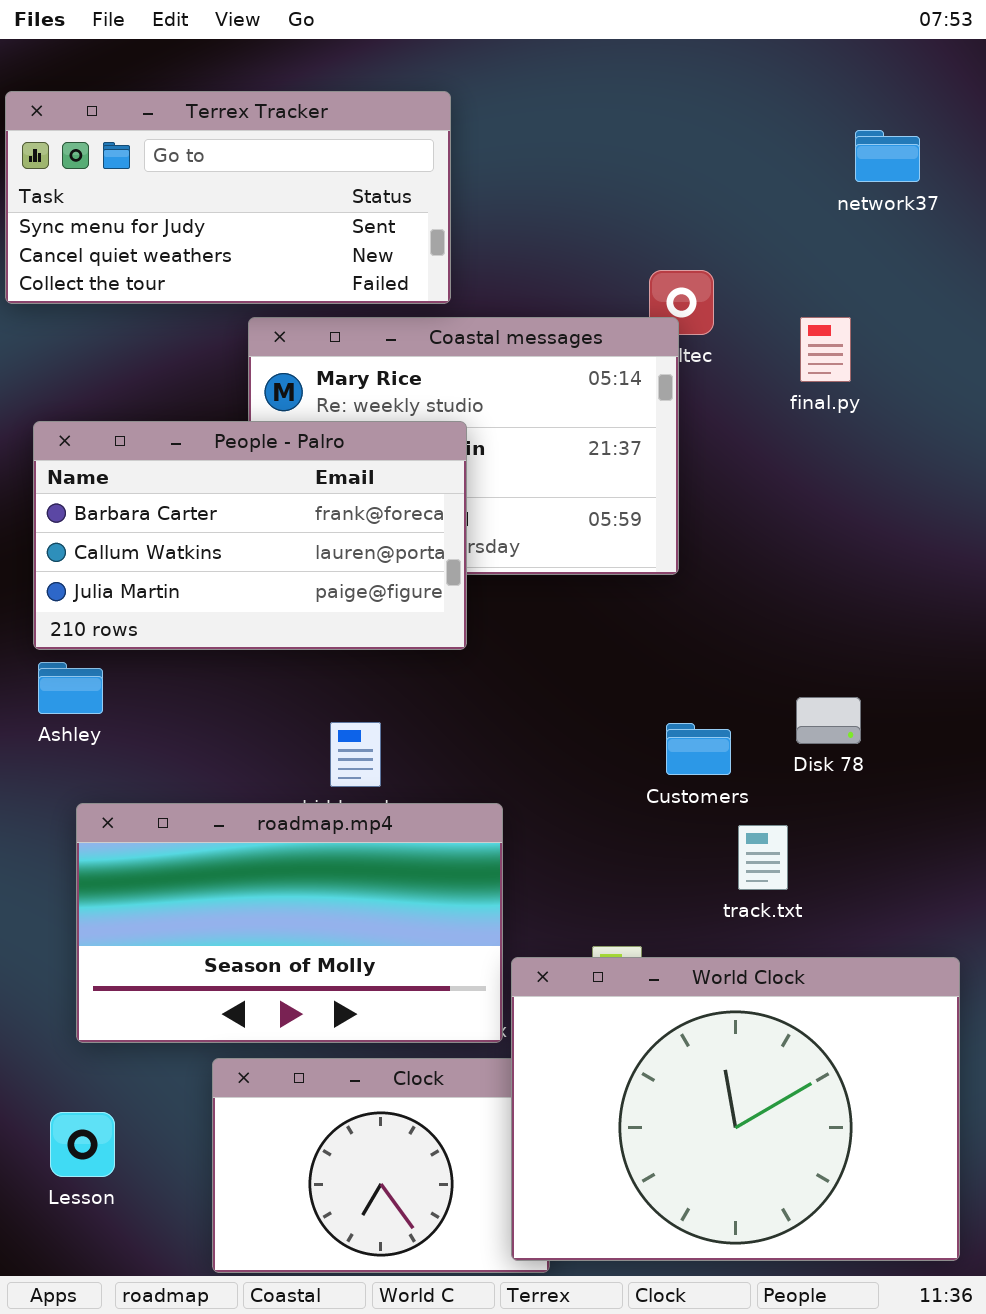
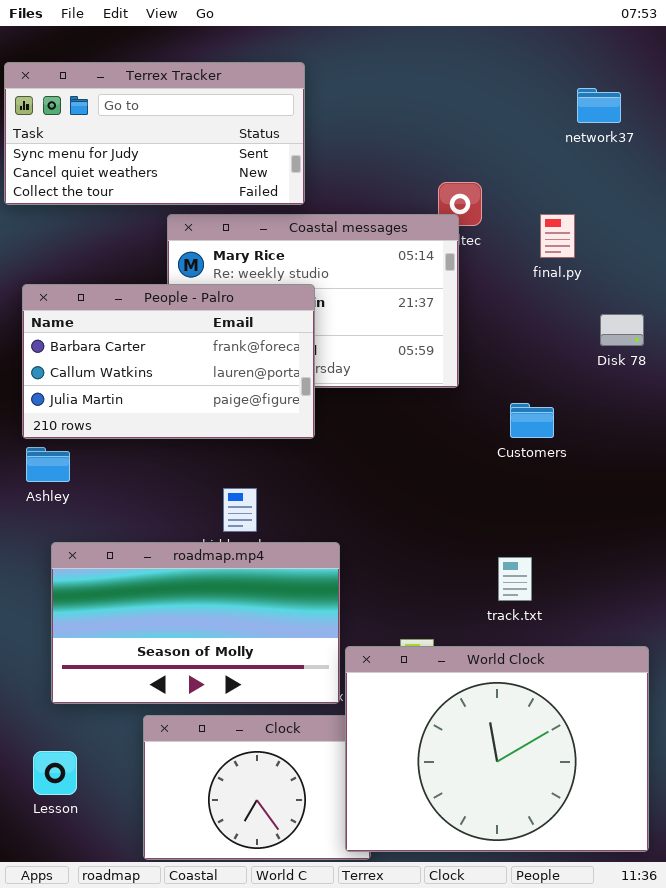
Disk 78: [796,697,861,744] -> [600,314,644,346], moved
Customers: [666,723,731,775] -> [510,403,554,438], moved

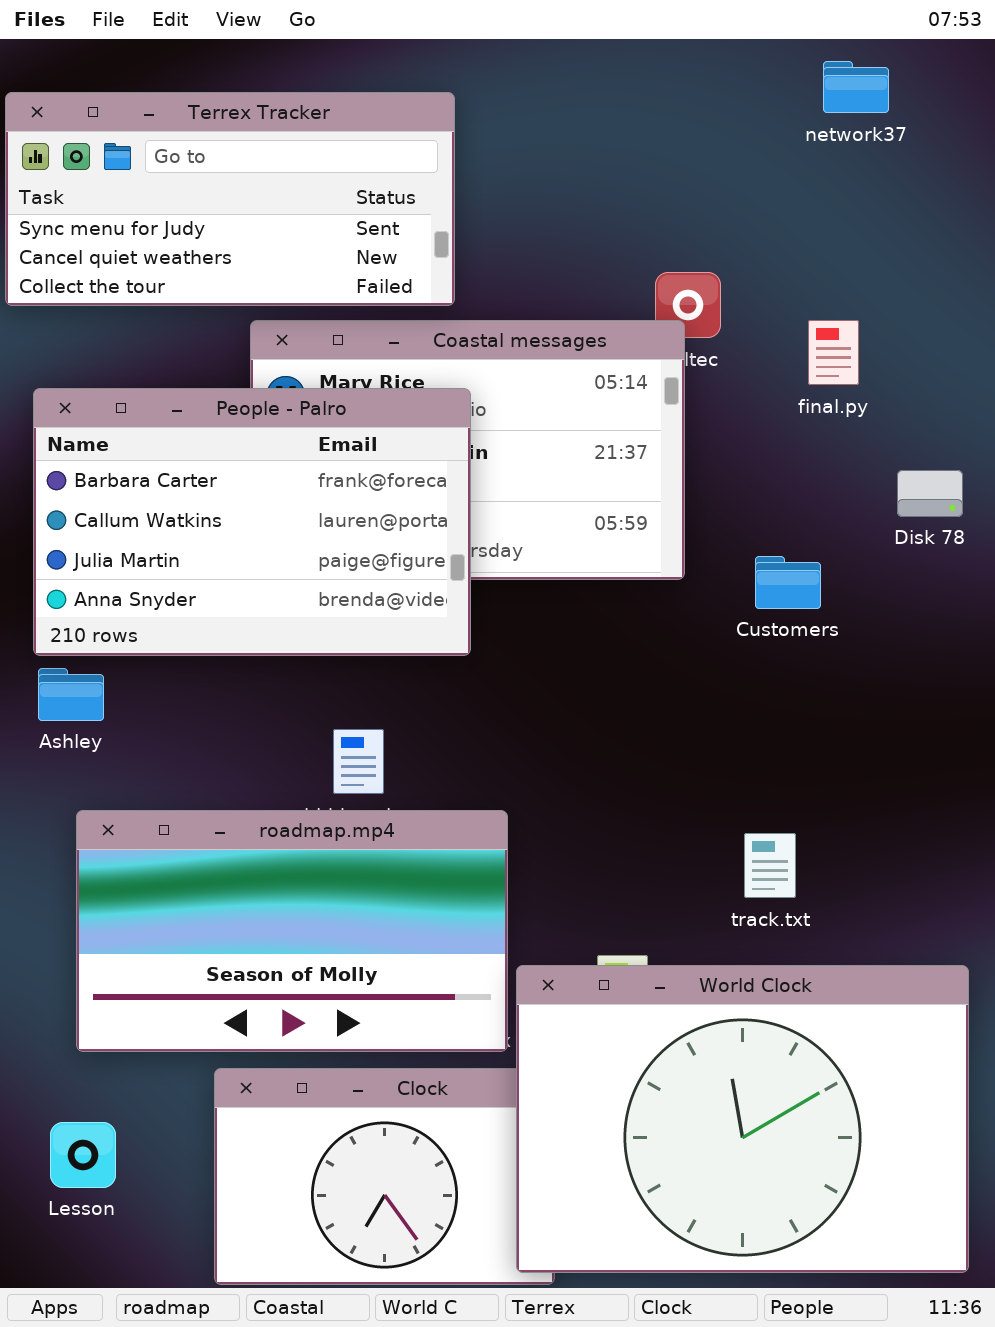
network37: [577,88,621,123] -> [823,61,889,113], moved
People - Palro: [22,284,315,439] -> [33,388,471,656], resized
Customers: [510,403,554,438] -> [755,556,821,609], moved

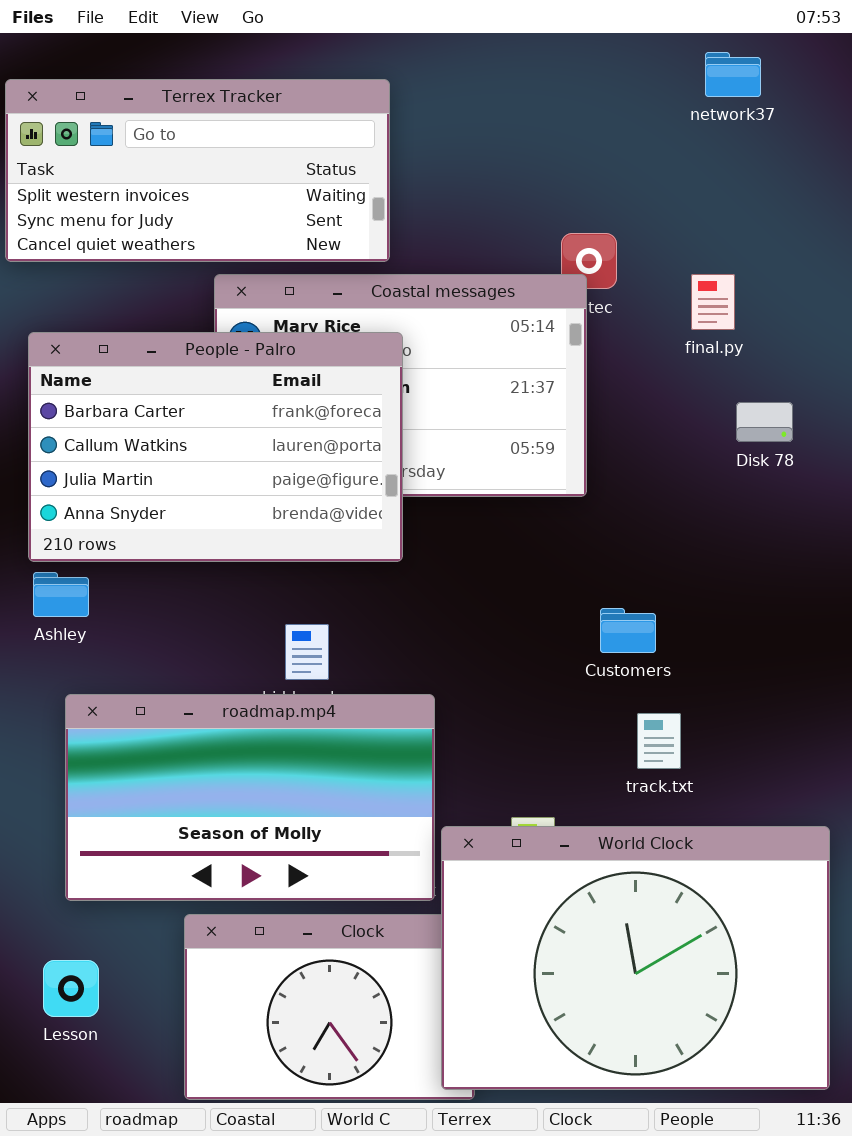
Terrex Tracker: [5,92,455,306] -> [5,79,390,262], scrolled up 1 row
Disk 78: [897,470,963,517] -> [736,402,793,442], moved
Customers: [755,556,821,609] -> [600,608,656,653], moved

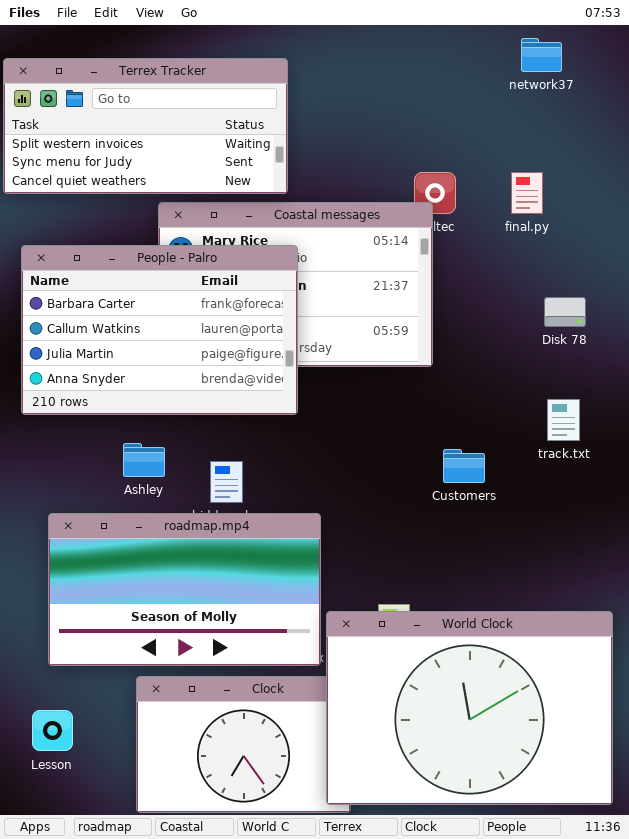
final.py: [691,274,735,330] -> [511,172,543,214], moved
Ashley: [33,572,89,617] -> [123,443,165,477], moved
track.txt: [637,713,681,769] -> [547,399,580,441], moved

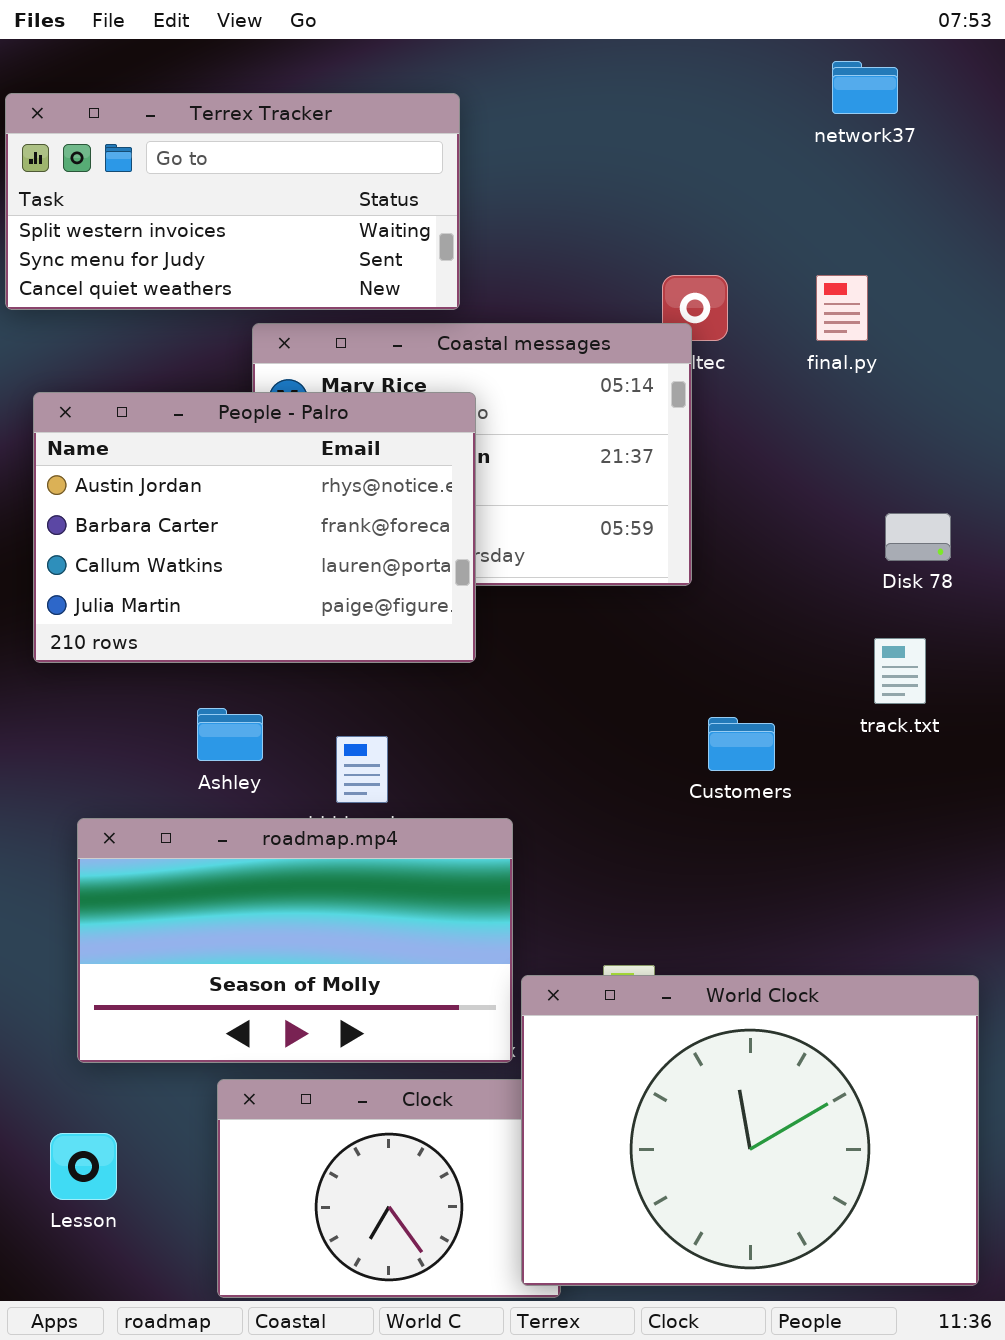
People - Palro: [21,245,298,415] -> [33,392,476,663], scrolled up 1 row
Disk 78: [544,297,586,327] -> [885,513,951,561], moved

